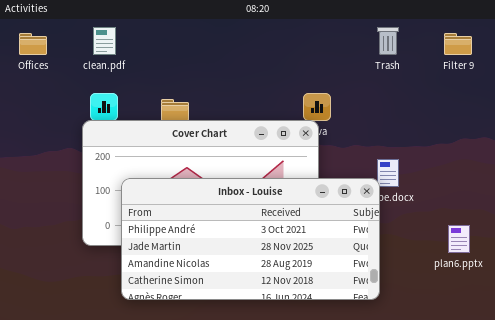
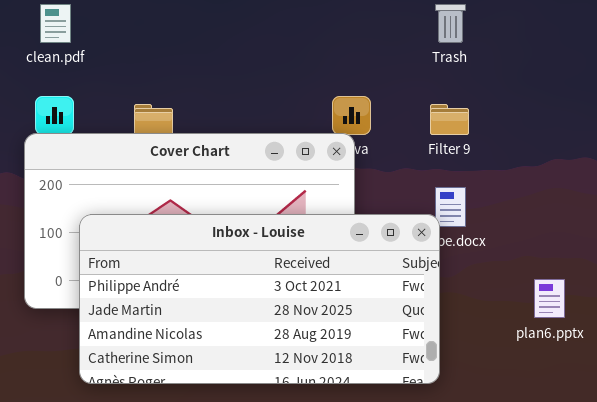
Filter 9: [444,33,472,55] -> [430,104,469,135], moved

